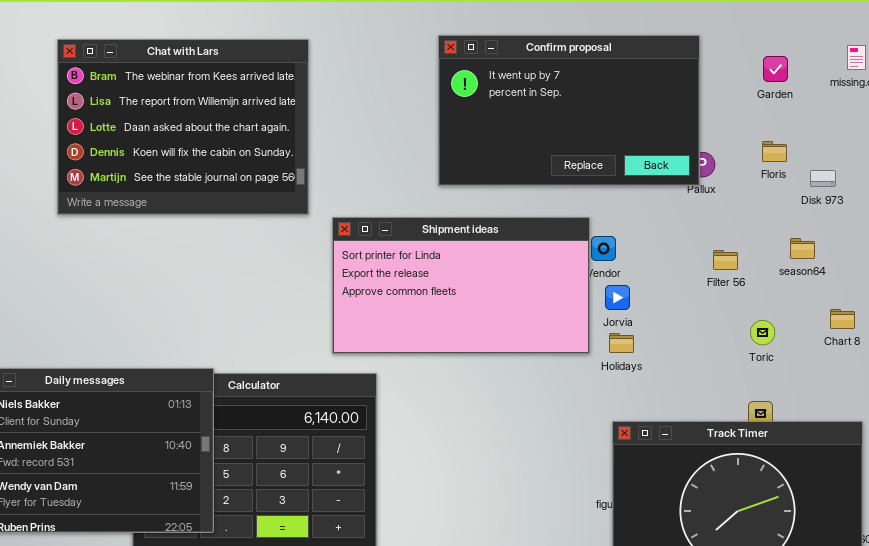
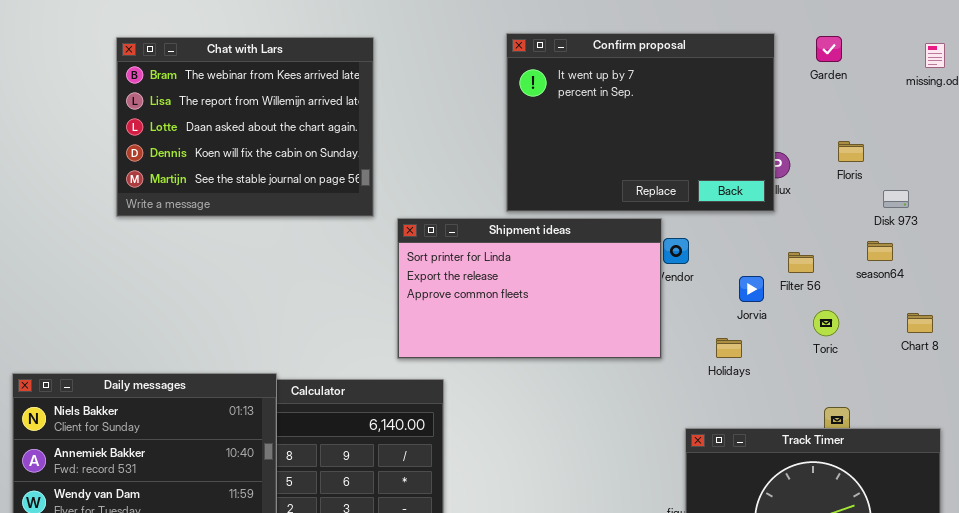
Confirm proposal: [438,35,700,186] -> [506,33,775,212], resized
Garden: [763,56,788,82] -> [816,36,842,62], moved
Disk 973: [810,170,836,187] -> [883,190,909,208], moved
Jorvia: [605,285,630,310] -> [739,276,764,302], moved
Toric: [750,320,775,345] -> [813,310,839,336], moved
Holidays: [609,333,634,353] -> [716,338,742,358], moved

